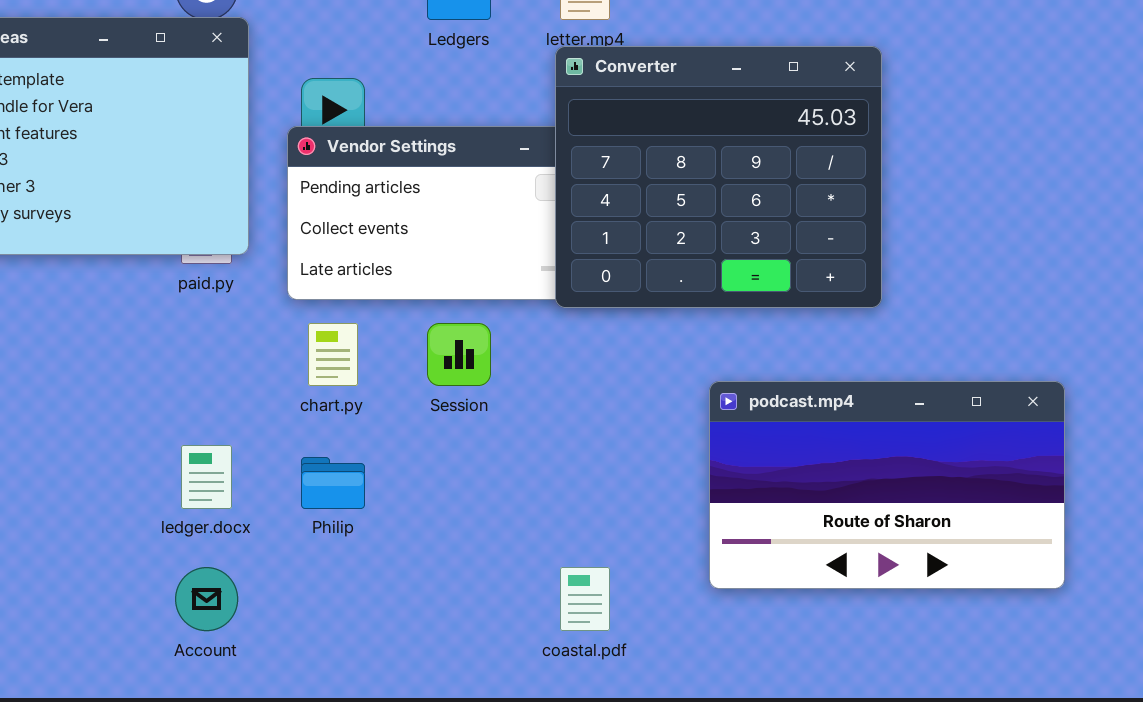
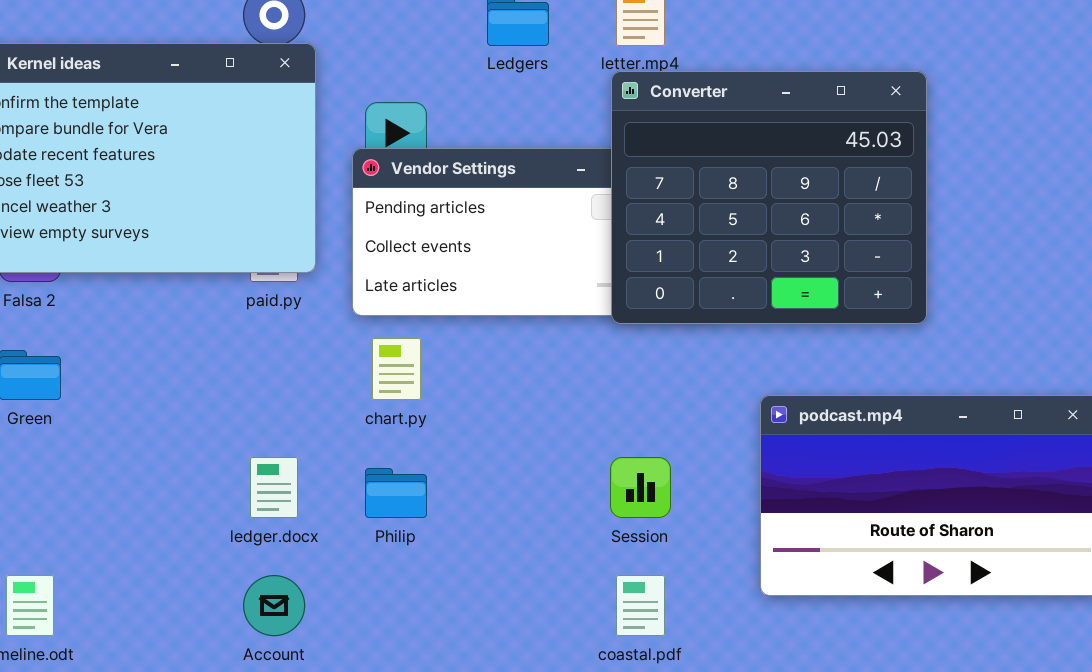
Session: [427,323,491,386] -> [610,457,671,518], moved

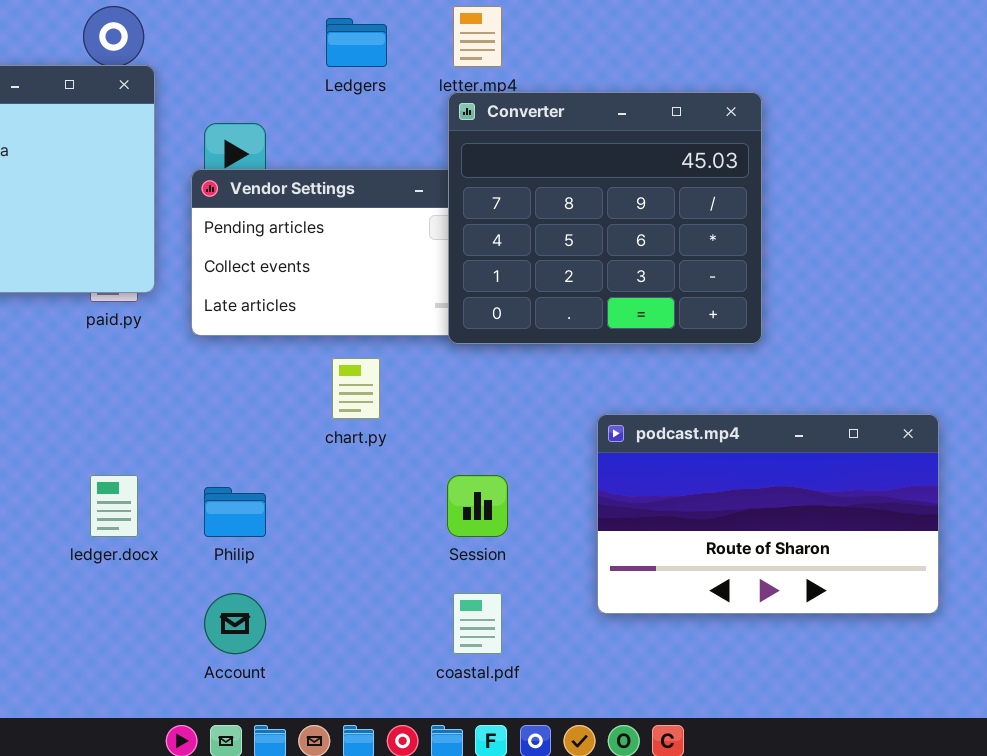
chart.py: [372,338,421,400] -> [332,358,380,419], moved
Account: [243,575,305,636] -> [204,593,266,654], moved

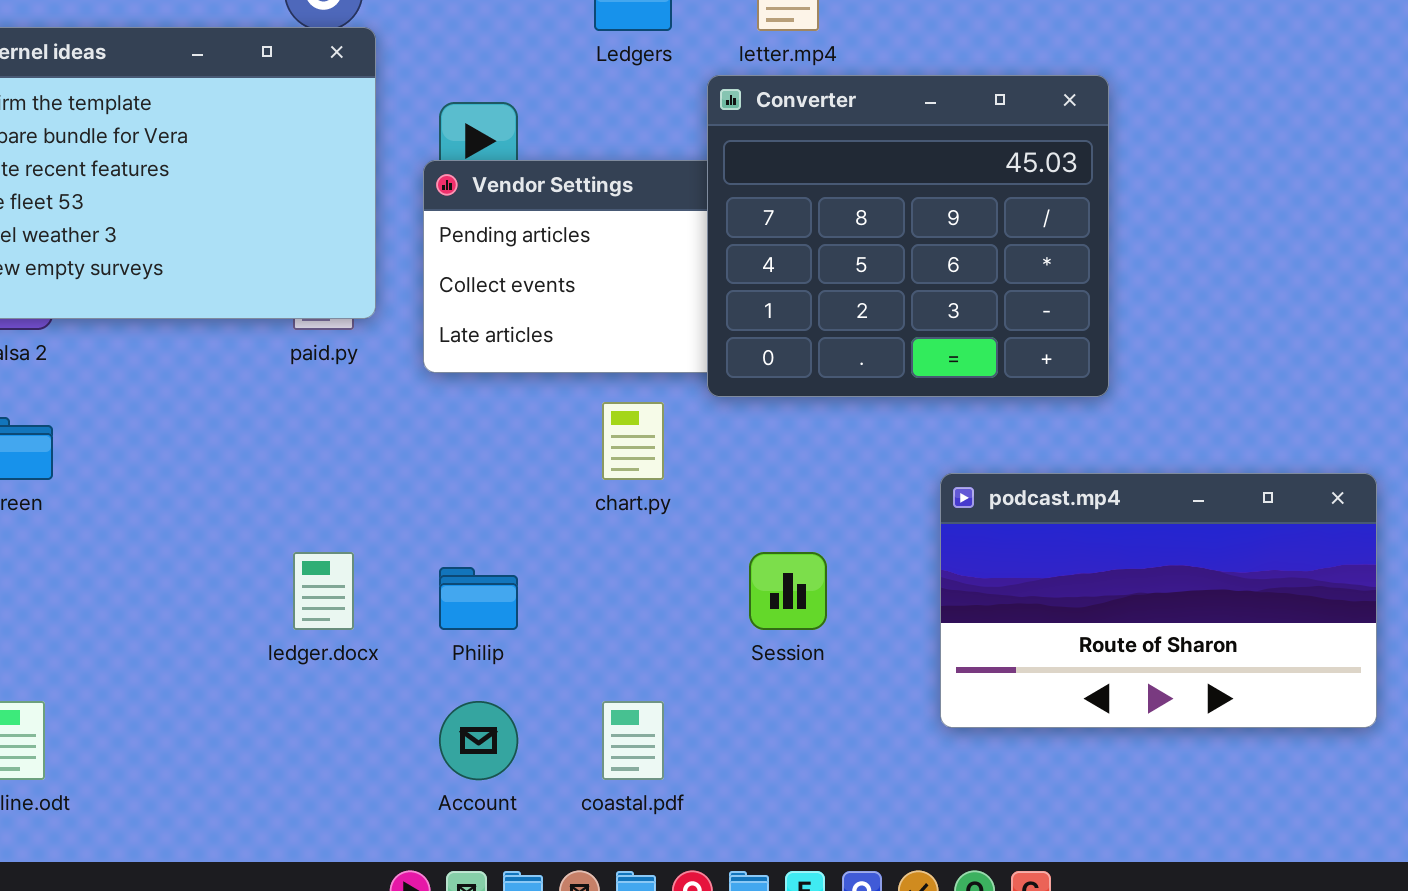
Converter: [448,92,762,344] -> [707,75,1109,397], moved
coastal.pdf: [453,593,502,654] -> [602,701,664,780], moved

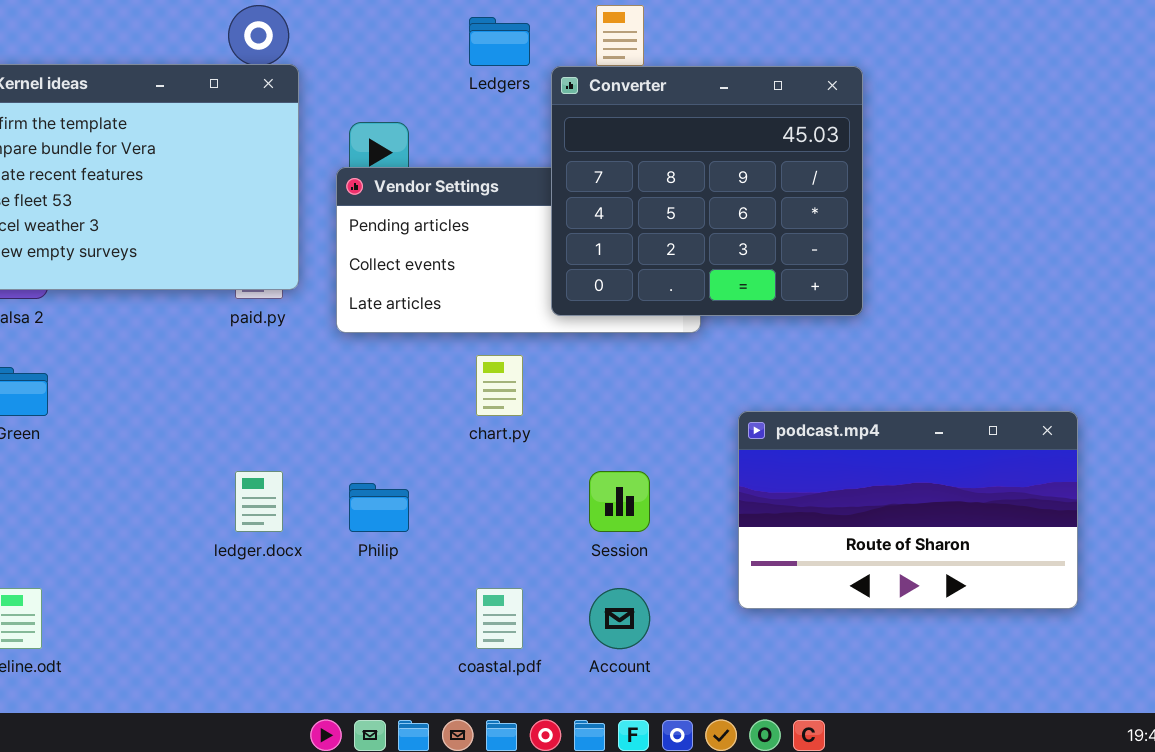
Converter: [707,75,1109,397] -> [551,66,863,316], moved
Account: [439,701,518,780] -> [589,588,650,649], moved

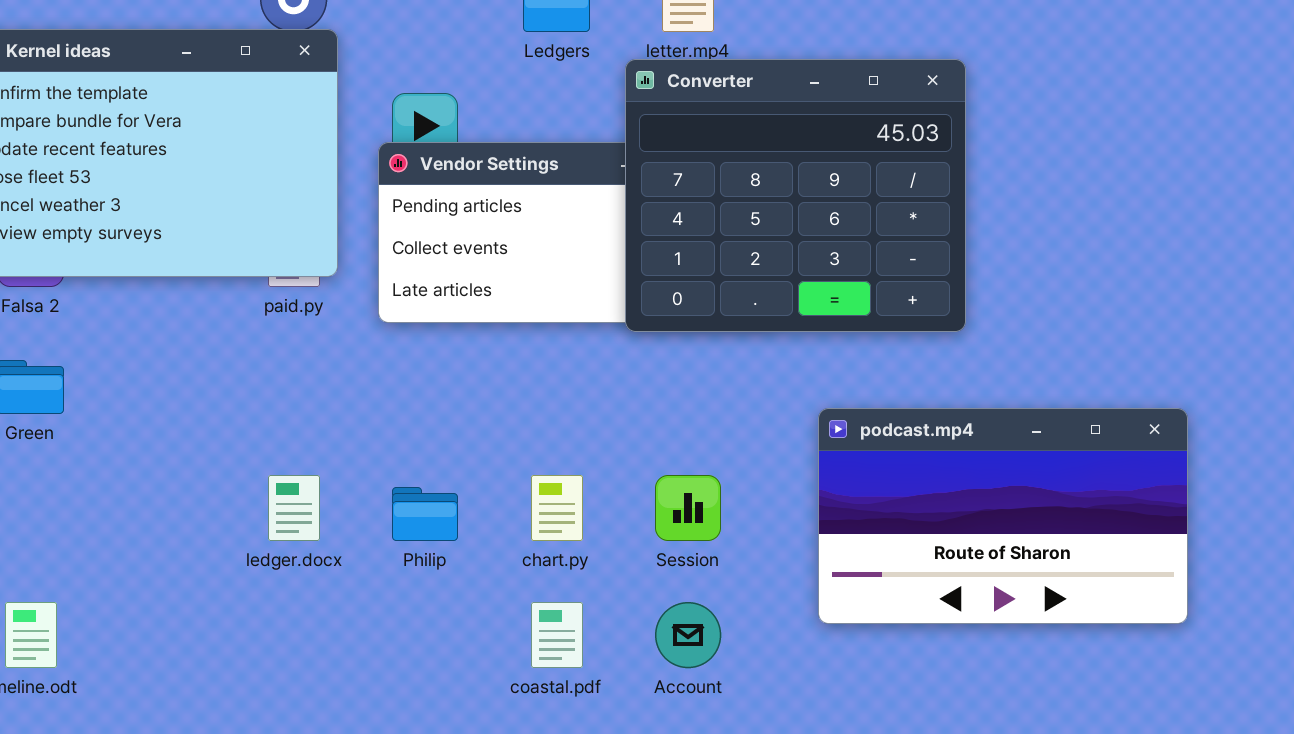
Converter: [551,66,863,316] -> [625,59,966,332], moved
chart.py: [476,355,523,416] -> [531,475,583,541], moved

